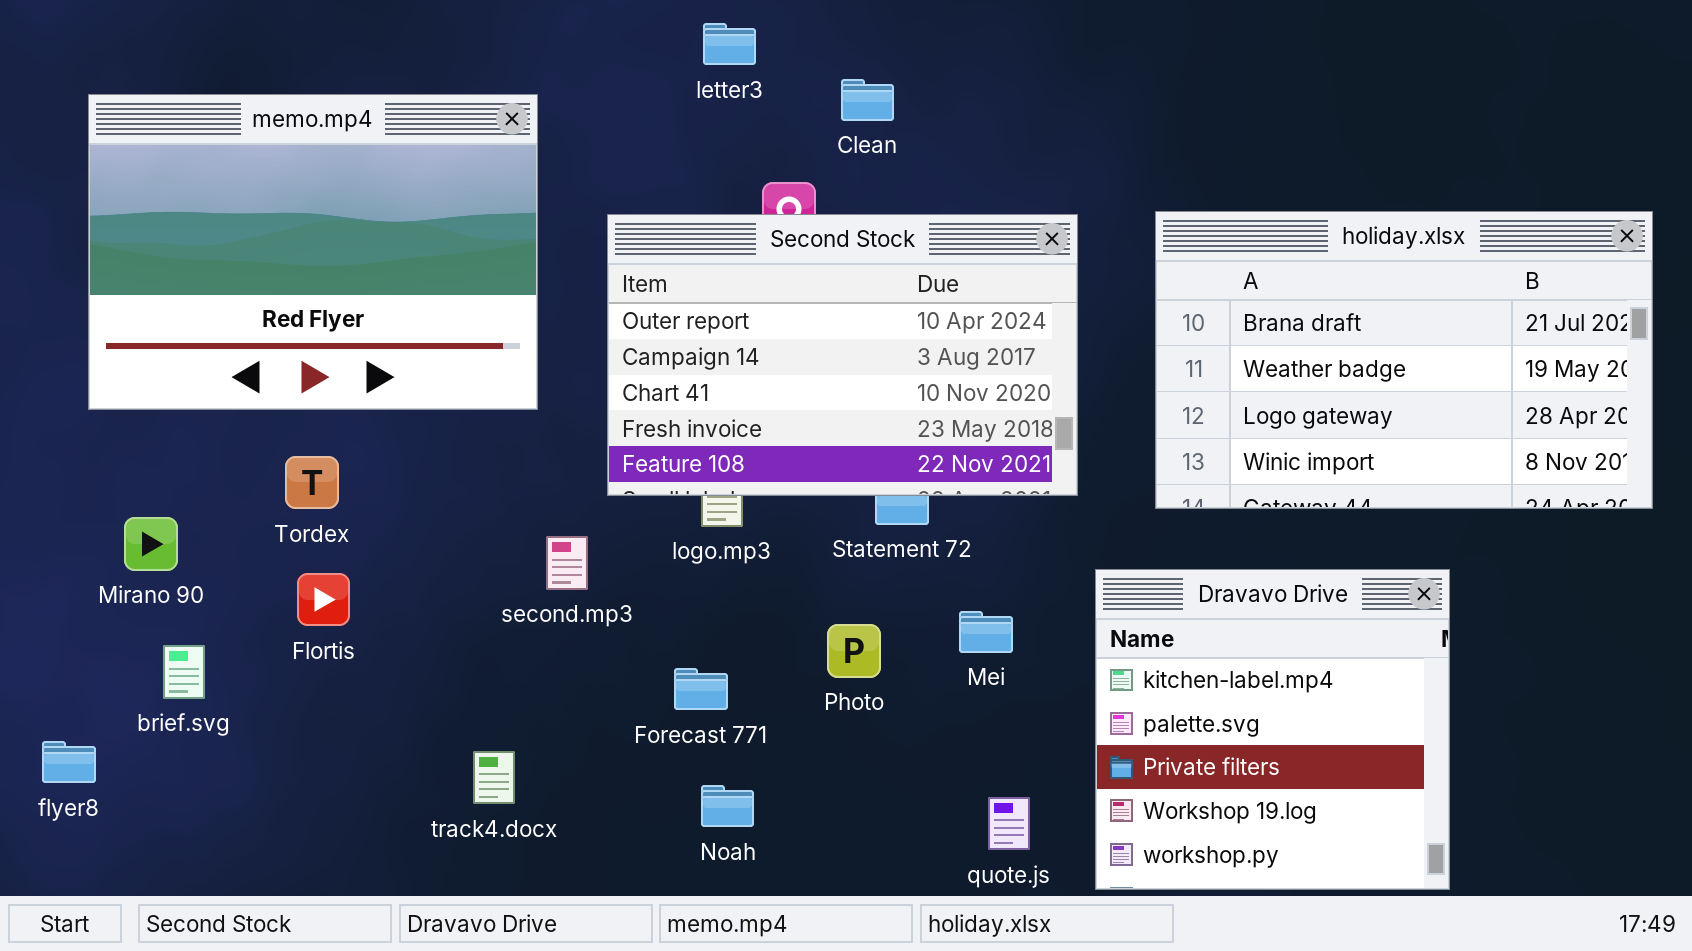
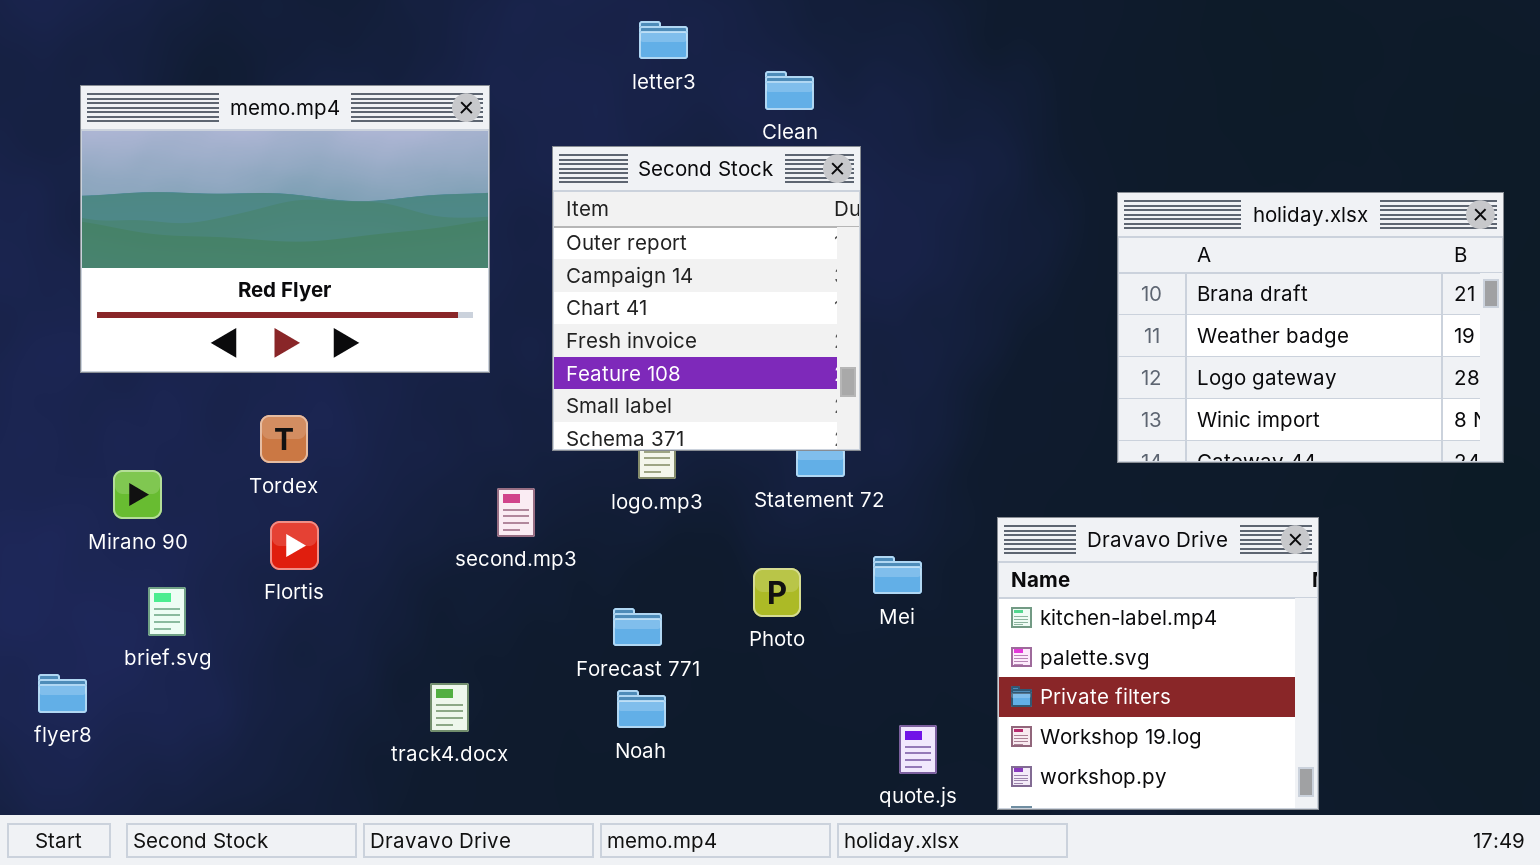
holiday.xlsx: [1155,211,1653,509] -> [1117,192,1504,463], resized
Second Stock: [607,214,1078,496] -> [552,146,861,451], resized
Noah: [701,785,754,827] -> [617,690,666,728], moved

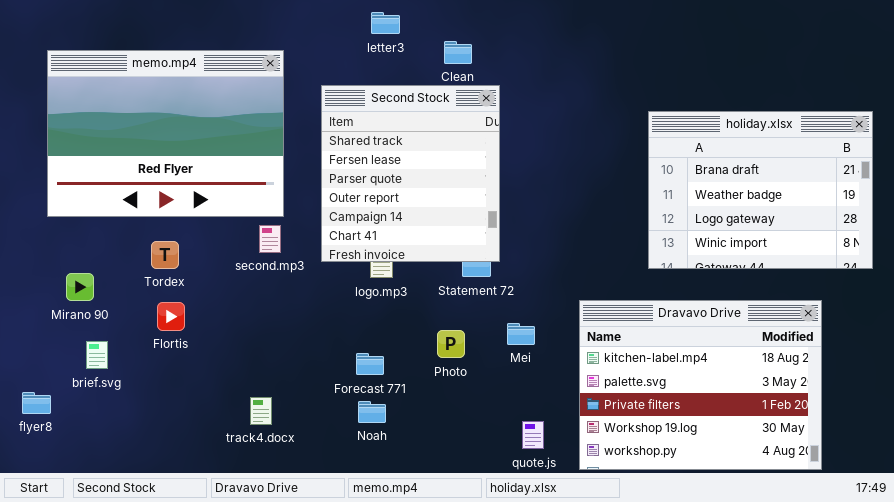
Second Stock: [552,146,861,451] -> [321,85,500,262], scrolled up 3 rows
second.mp3: [497,488,535,537] -> [259,225,281,253], moved
Dravavo Drive: [997,517,1319,810] -> [579,300,822,470], resized

